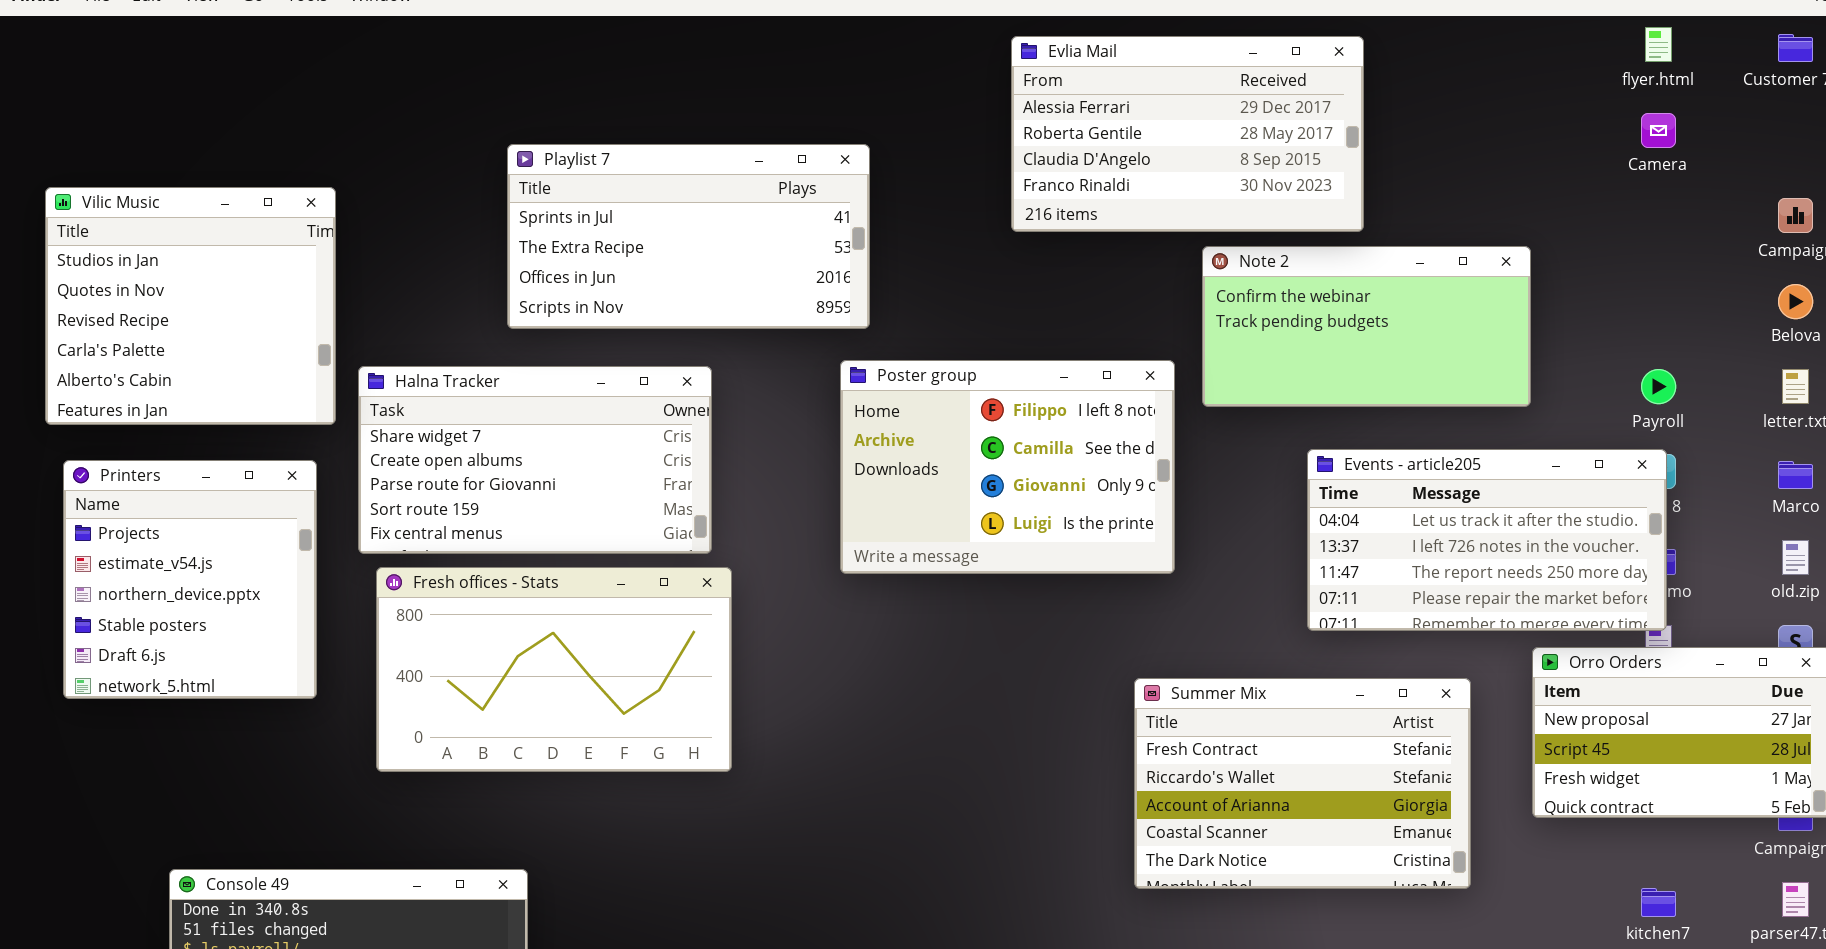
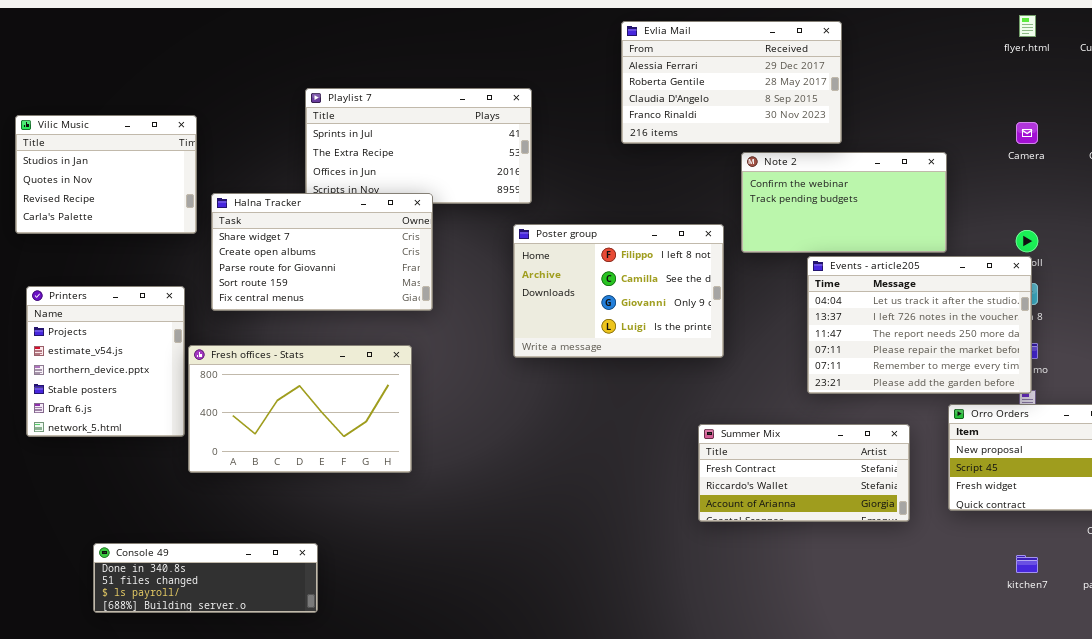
Camera: [1641,113,1676,148] -> [1016,122,1038,144], moved
Vilic Music: [45,187,336,425] -> [15,115,197,234], resized
Halna Tracker: [358,366,712,554] -> [211,193,433,311], moved
Events - article205: [1307,449,1667,631] -> [807,256,1032,394], resized
Fresh offices - Stats: [376,567,732,772] -> [188,345,412,473], moved
Summer Mix: [1134,678,1471,889] -> [698,424,910,522], resized

